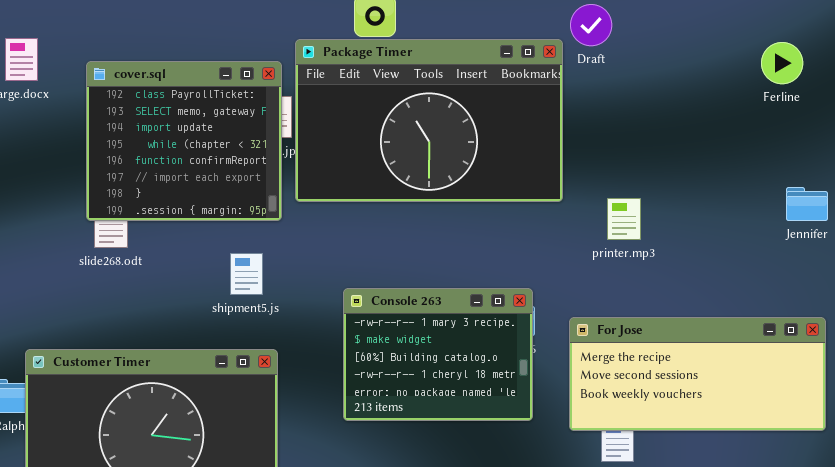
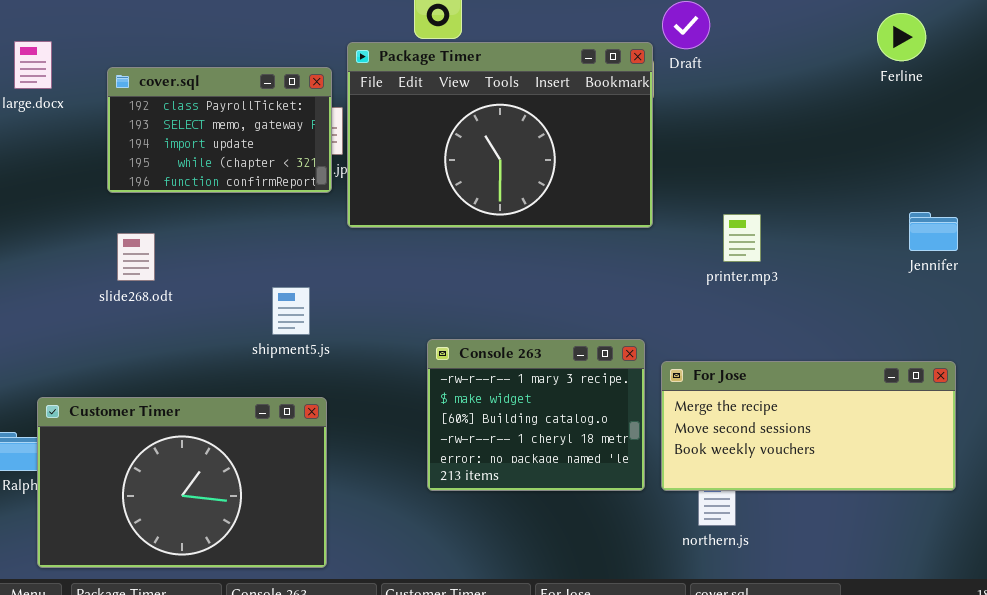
Ferline: [761,42,803,84] -> [877,13,926,61], moved
cover.sql: [86,61,282,221] -> [107,67,332,193], resized
printer.mp3: [607,198,641,240] -> [723,214,761,262], moved
Console 263: [343,288,533,421] -> [427,339,645,491], moved

